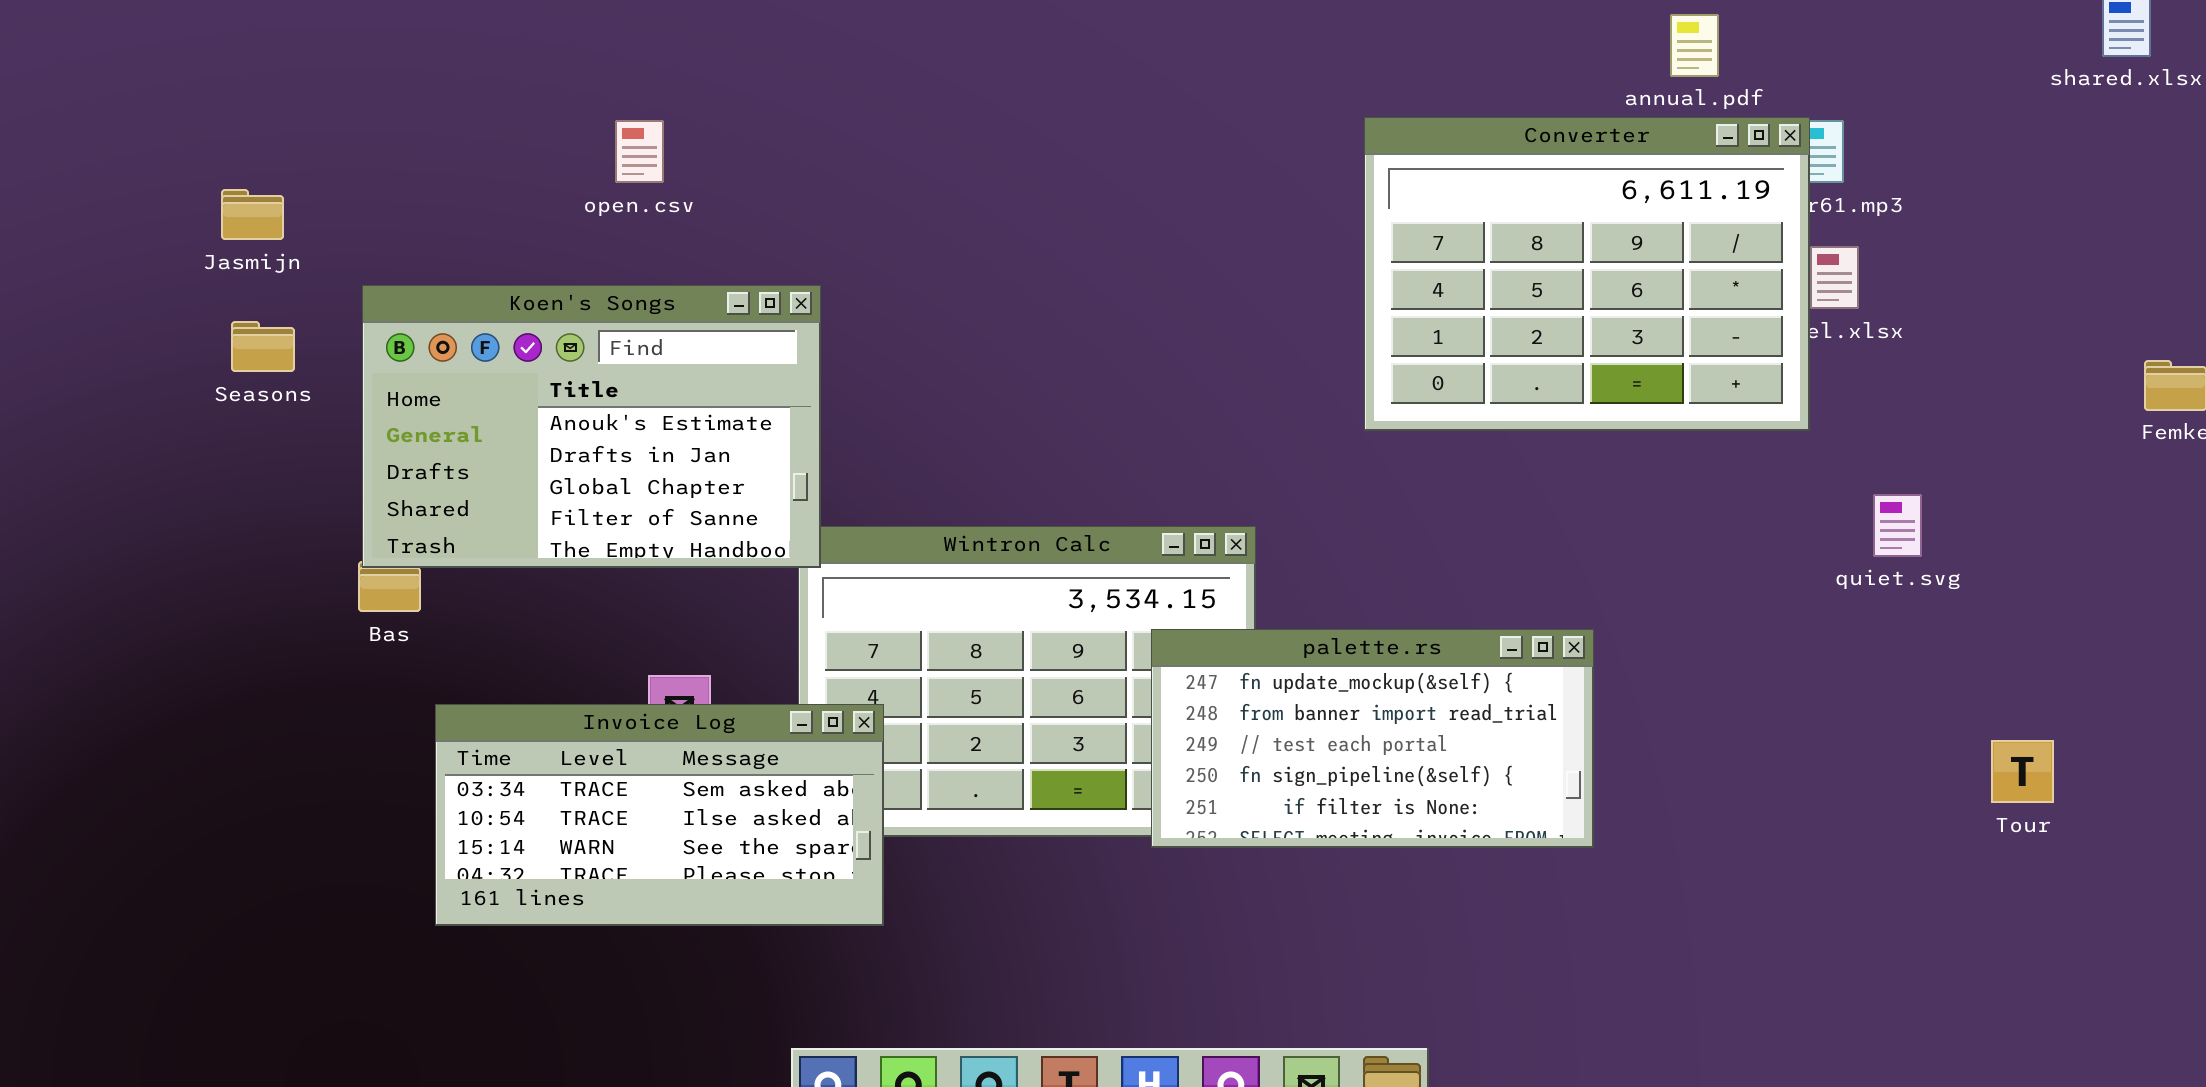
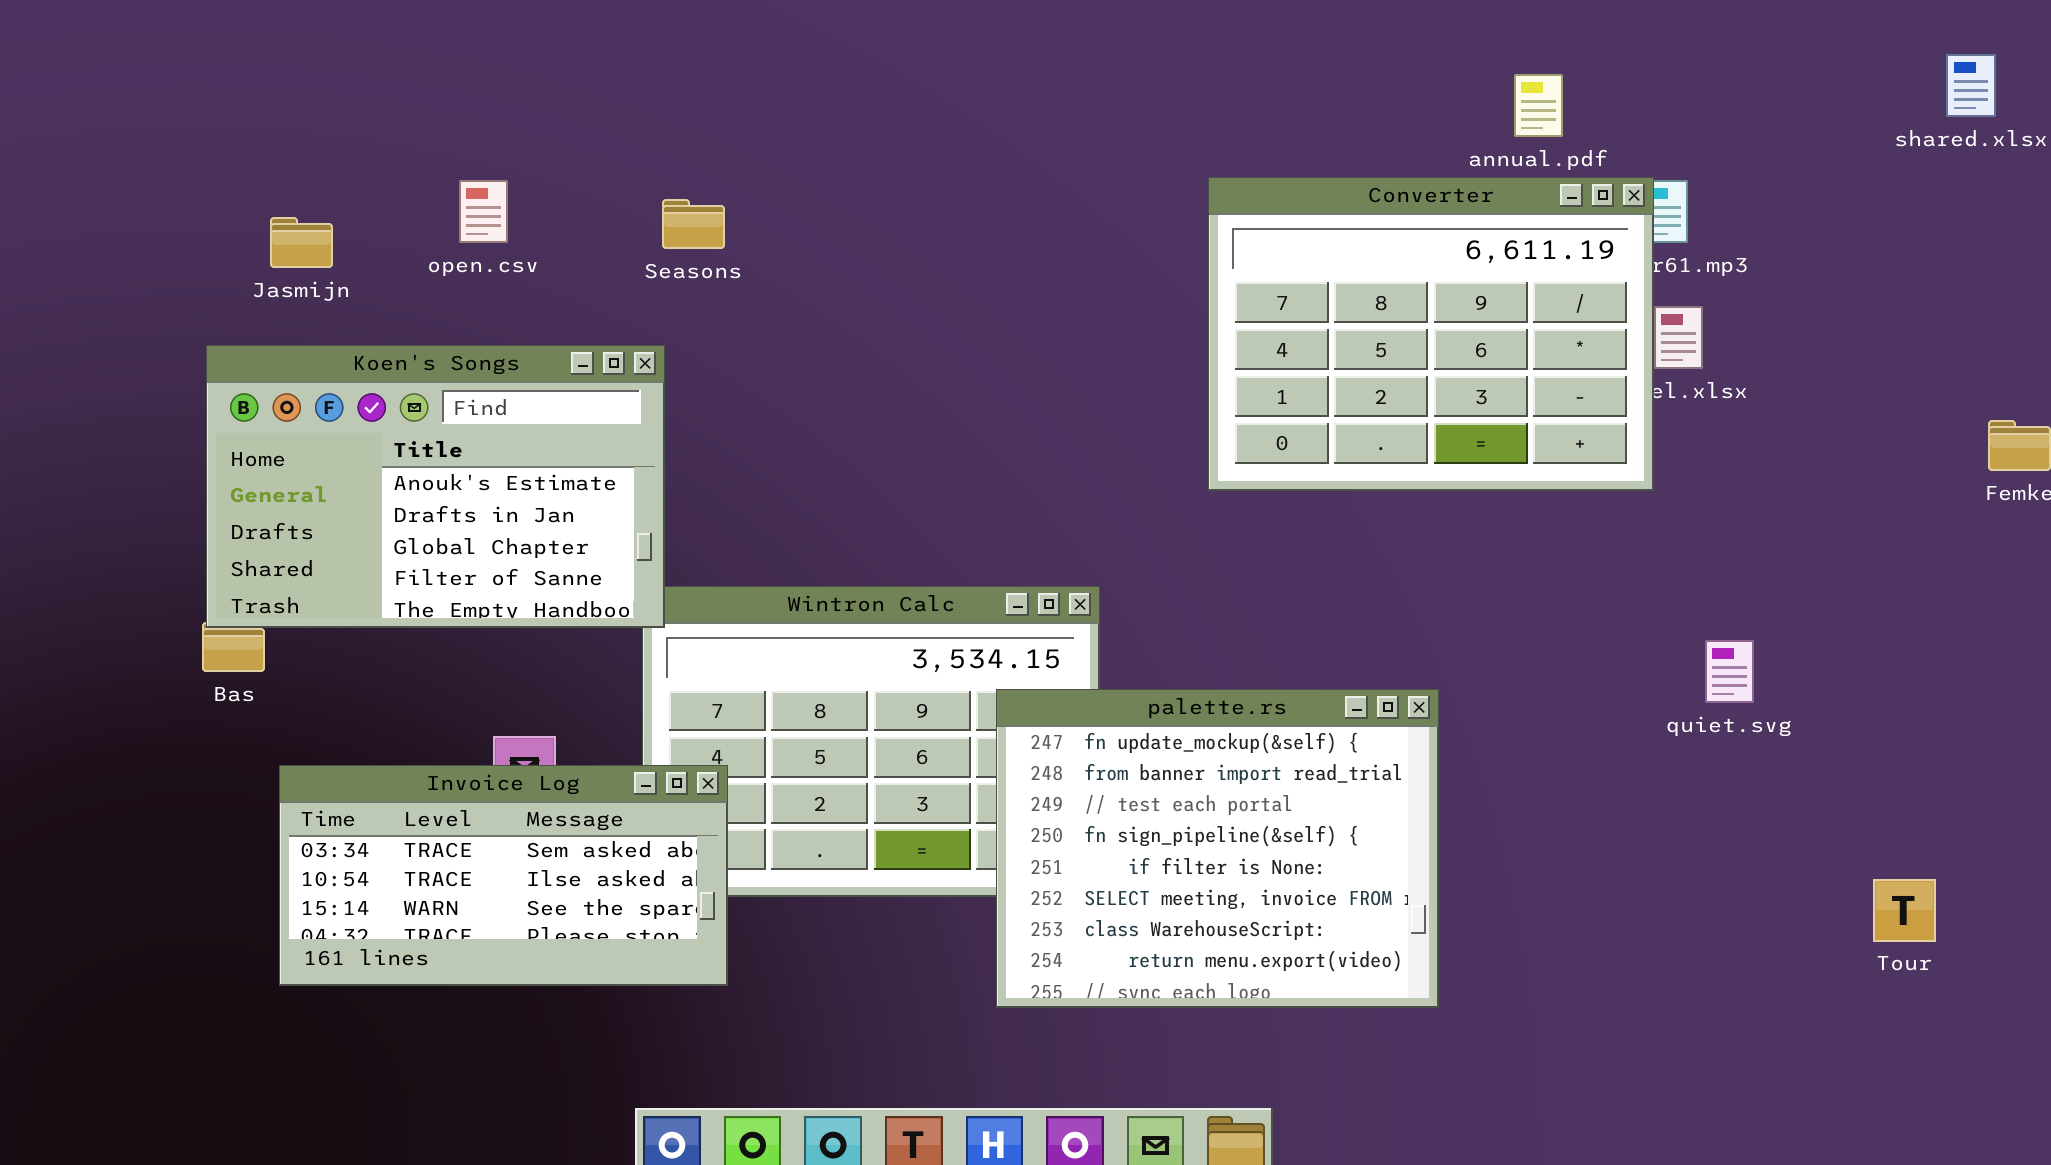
Jasmijn: [221,189,284,240] -> [270,217,333,268], moved
Seasons: [231,321,295,372] -> [662,199,725,249], moved
quiet.svg: [1873,494,1922,557] -> [1705,640,1754,703], moved
palette.rs: [1151,629,1594,848] -> [996,689,1439,1008], resized
Tour: [1991,740,2054,803] -> [1873,879,1936,942], moved

